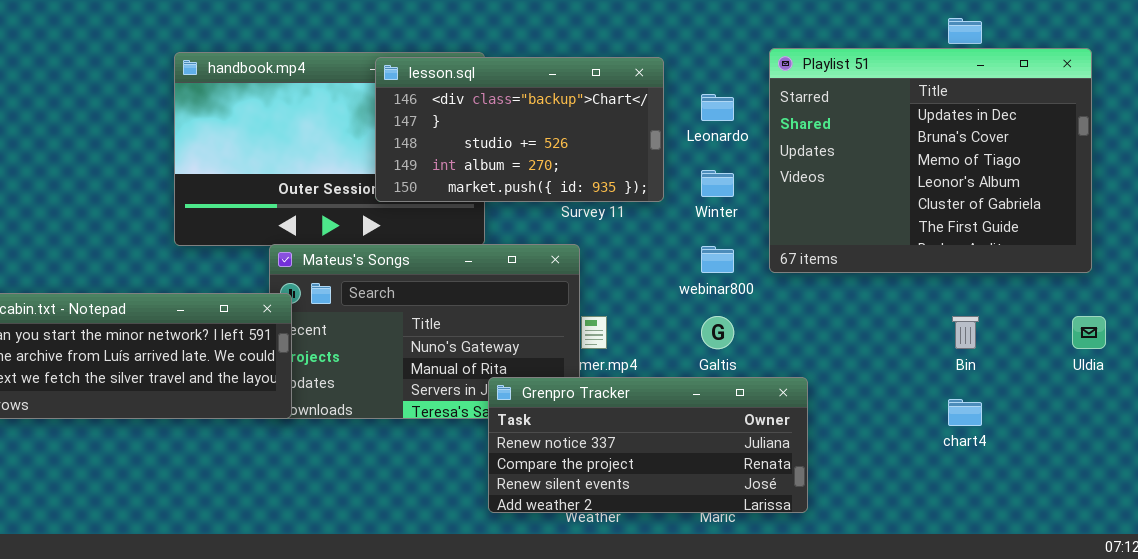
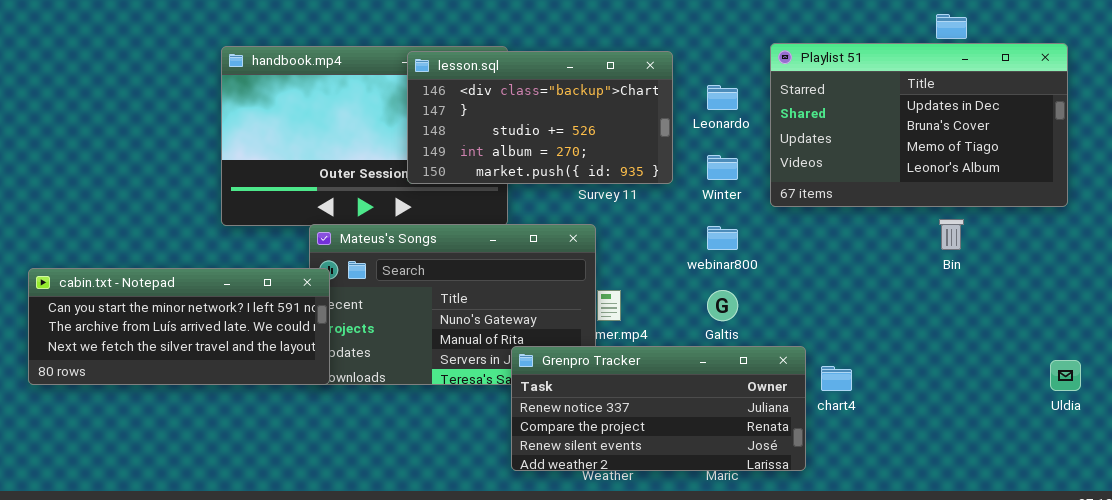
Playlist 51: [769,48,1092,273] -> [770,43,1068,207], resized
Bin: [952,316,979,349] -> [939,219,964,250], moved
Uldia: [1072,316,1106,349] -> [1050,360,1081,391], moved
chart4: [948,399,982,426] -> [821,366,852,391], moved

